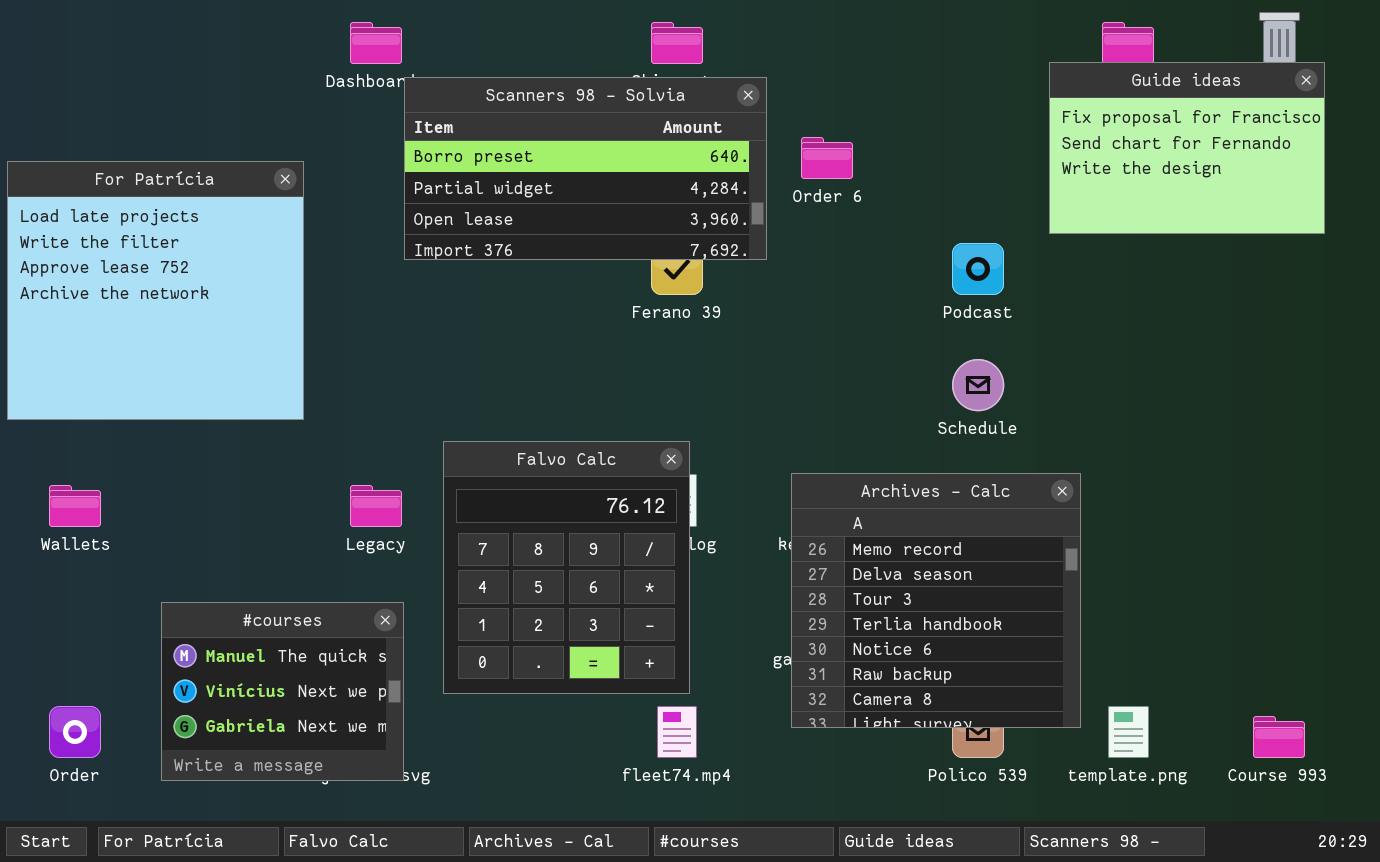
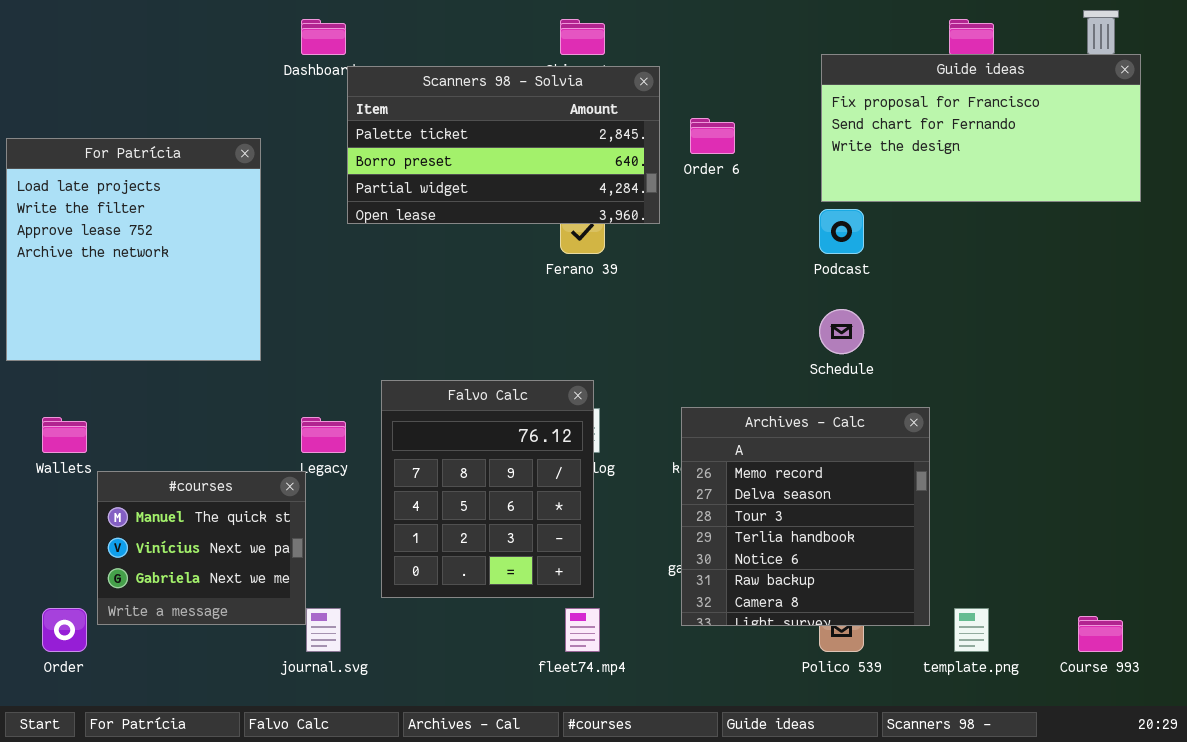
Guide ideas: [1049,62,1325,234] -> [821,54,1141,202], resized
Scanners 98 - Solvia: [404,77,767,260] -> [347,66,660,224], scrolled up 1 row
#courses: [161,602,404,781] -> [97,471,306,625], moved

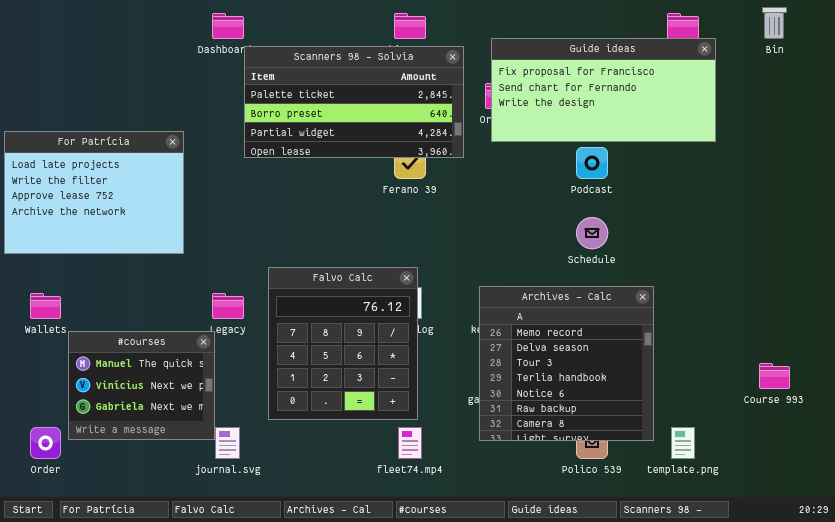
Guide ideas: [821,54,1141,202] -> [491,38,716,142], moved
For Patrícia: [6,138,261,361] -> [4,131,184,254], resized
Course 993: [1078,616,1123,652] -> [759,363,790,389], moved

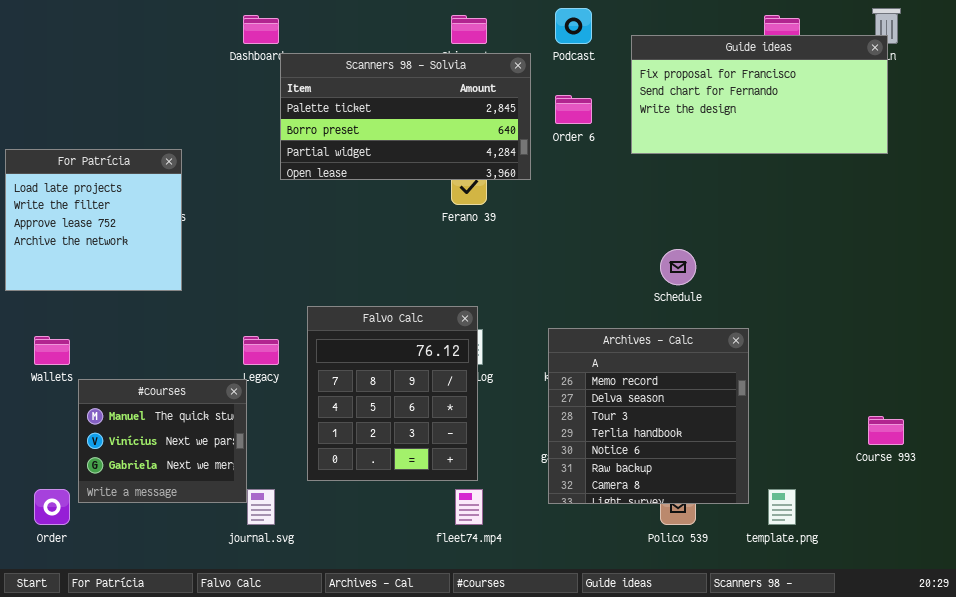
Guide ideas: [491,38,716,142] -> [631,35,888,154], moved
For Patrícia: [4,131,184,254] -> [5,149,182,291], resized
Podcast: [576,147,608,179] -> [555,8,592,44], moved

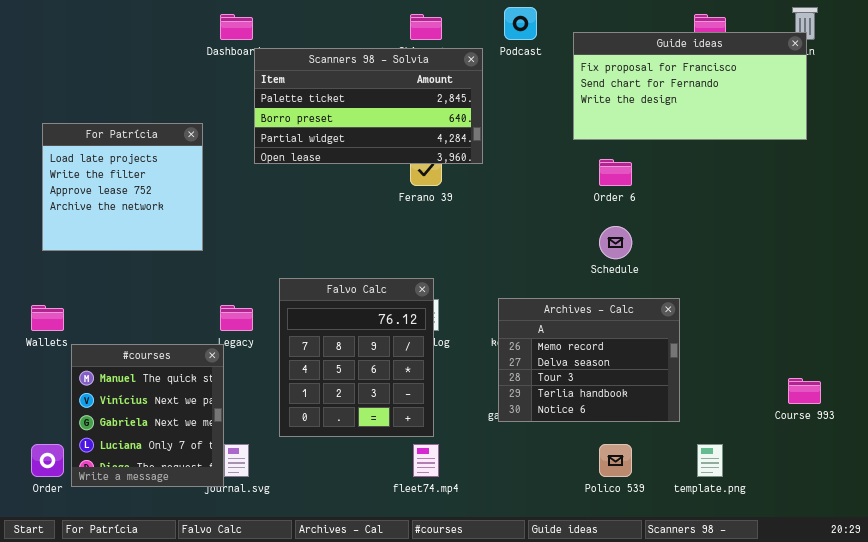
Order 6: [555,95,592,124] -> [599,159,632,186], moved
For Patrícia: [5,149,182,291] -> [42,123,203,251], moved
Archives - Calc: [548,328,749,504] -> [498,298,680,422], resized
#courses: [78,379,247,503] -> [71,344,224,487], resized

